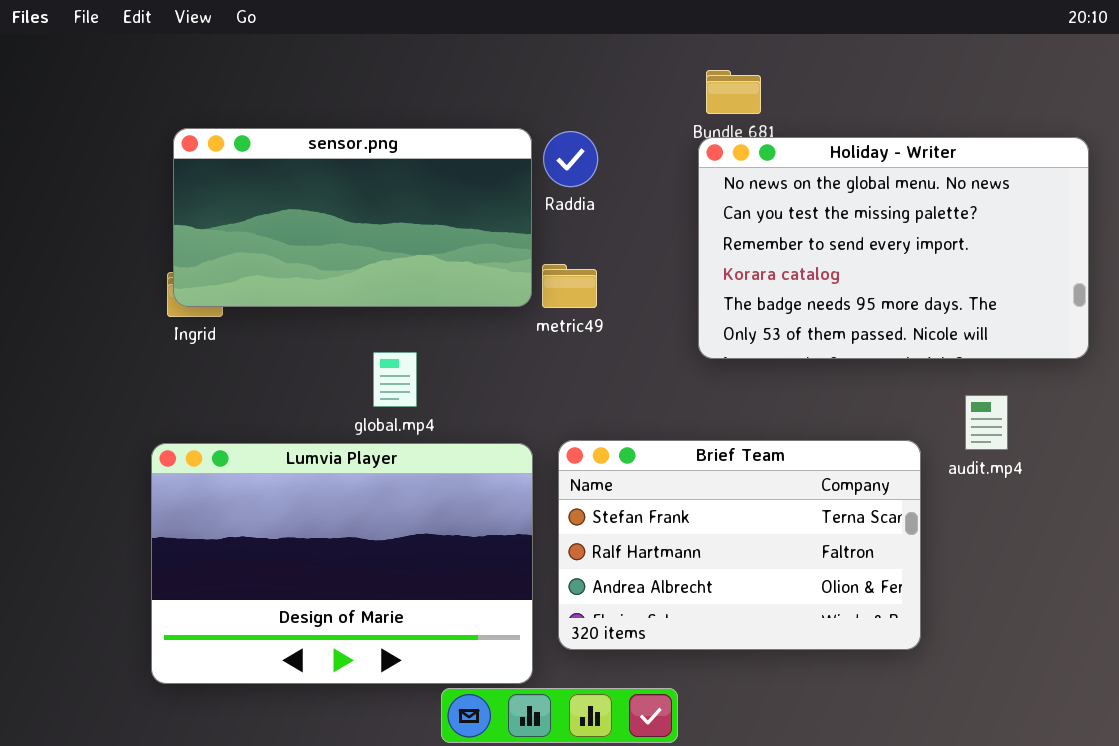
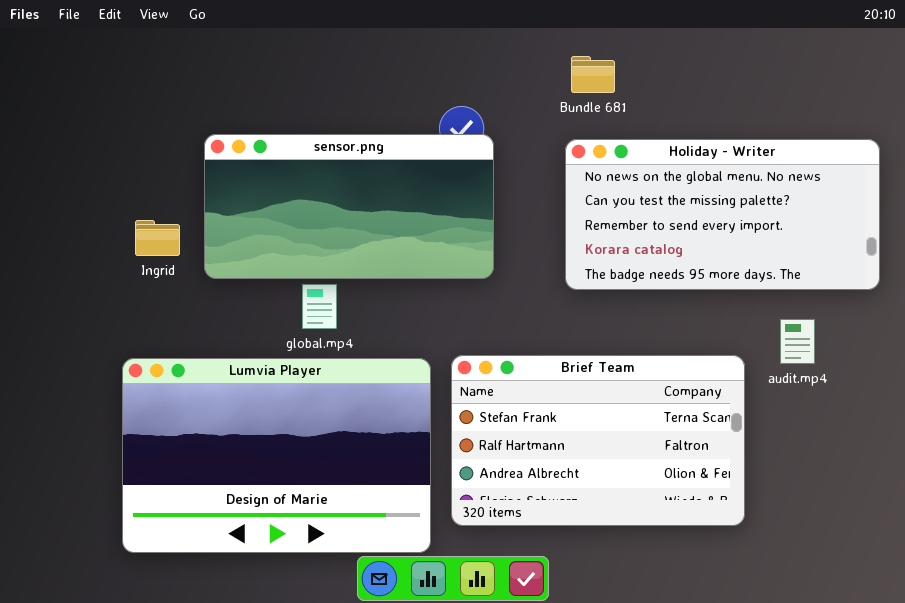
sensor.png: [173,128,532,307] -> [204,134,494,279], moved
Holiday - Writer: [698,137,1089,359] -> [565,139,880,290], resized

